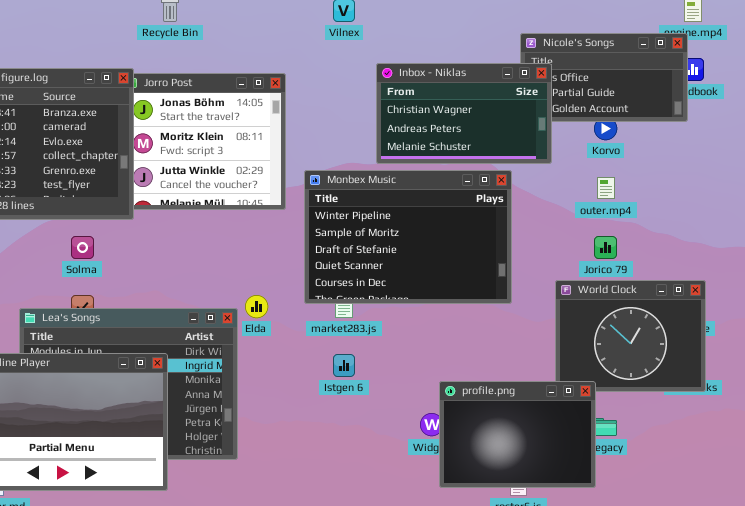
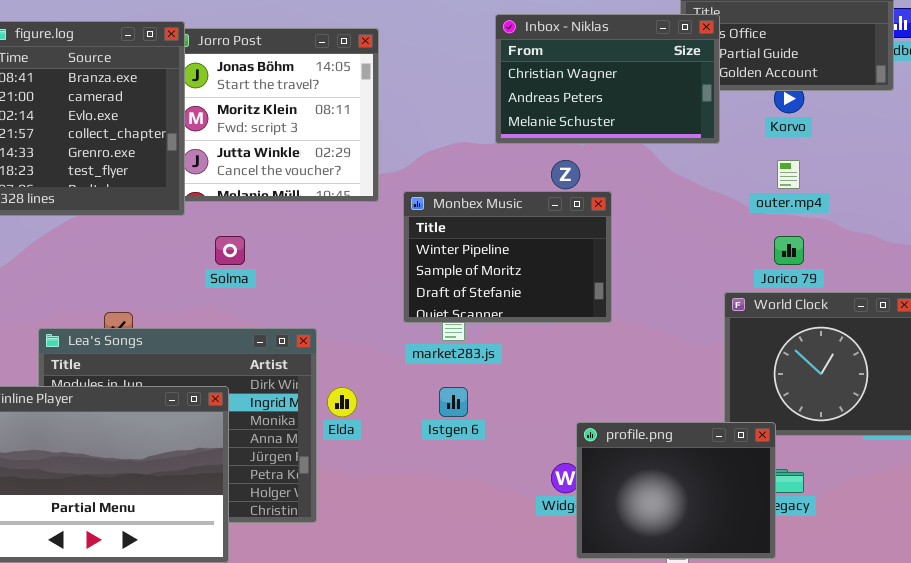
Monbex Music: [304,170,512,304] -> [403,191,612,323], resized
Solma: [71,236,94,259] -> [215,236,245,265], moved
Elda: [245,295,268,318] -> [327,387,357,417], moved

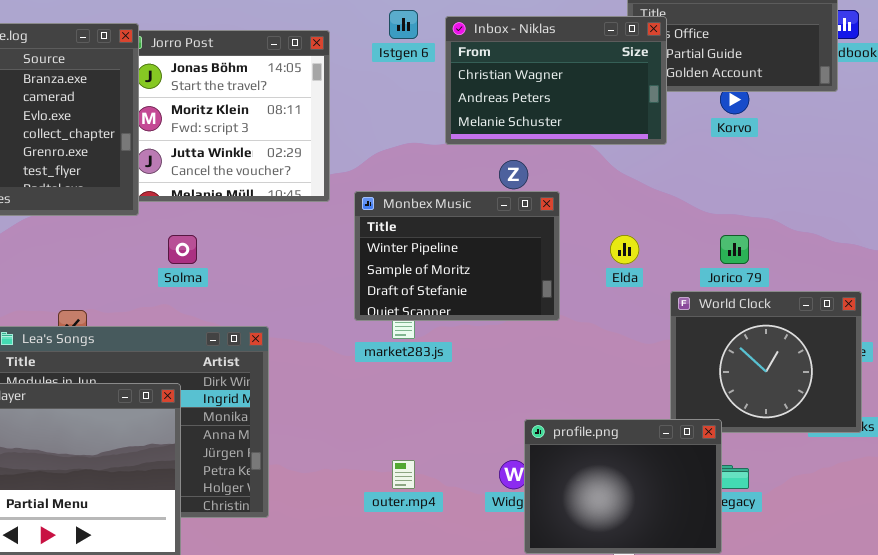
outer.mp4: [777,160,800,189] -> [392,460,415,489], moved
Elda: [327,387,357,417] -> [610,235,639,264], moved
Istgen 6: [439,387,468,417] -> [389,10,418,39], moved

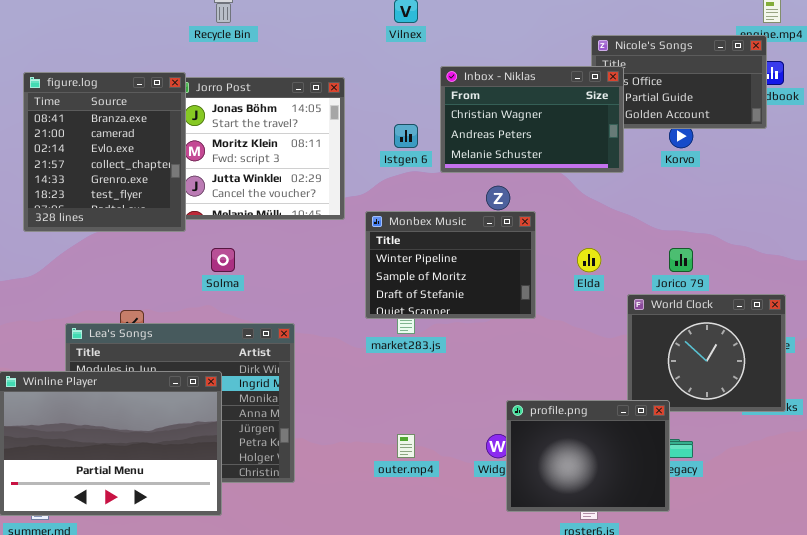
Istgen 6: [389,10,418,39] -> [394,124,418,148], moved

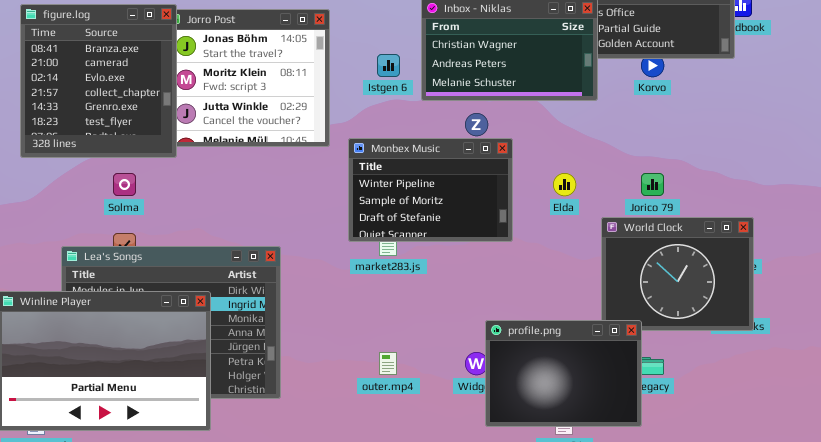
Solma: [211,248,235,272] -> [113,173,136,196], moved

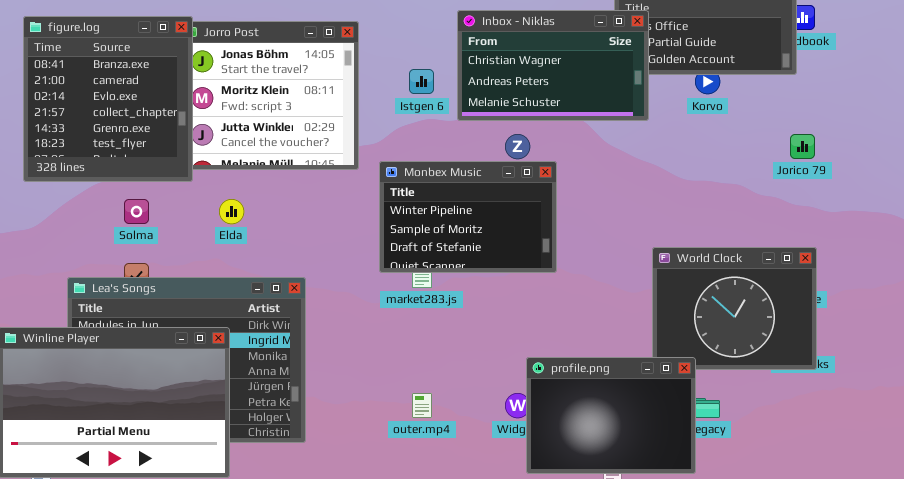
Elda: [553,173,576,196] -> [219,199,244,224], moved
Jorico 79: [641,173,664,196] -> [790,134,815,159], moved

